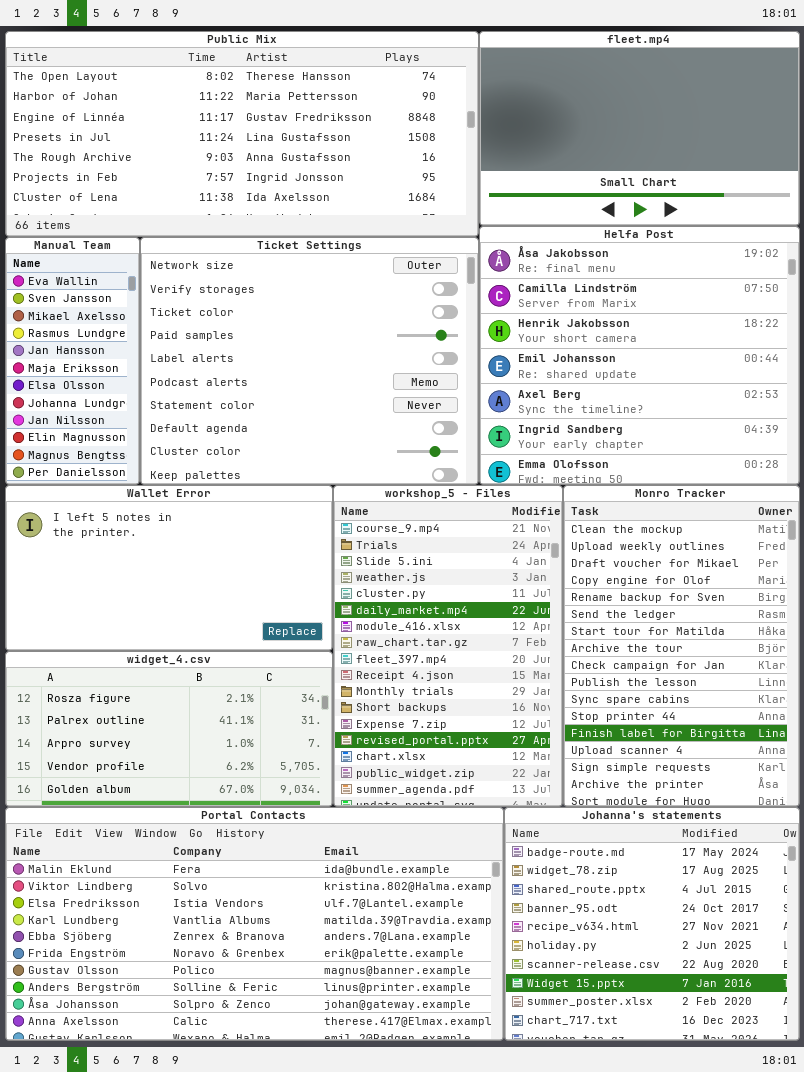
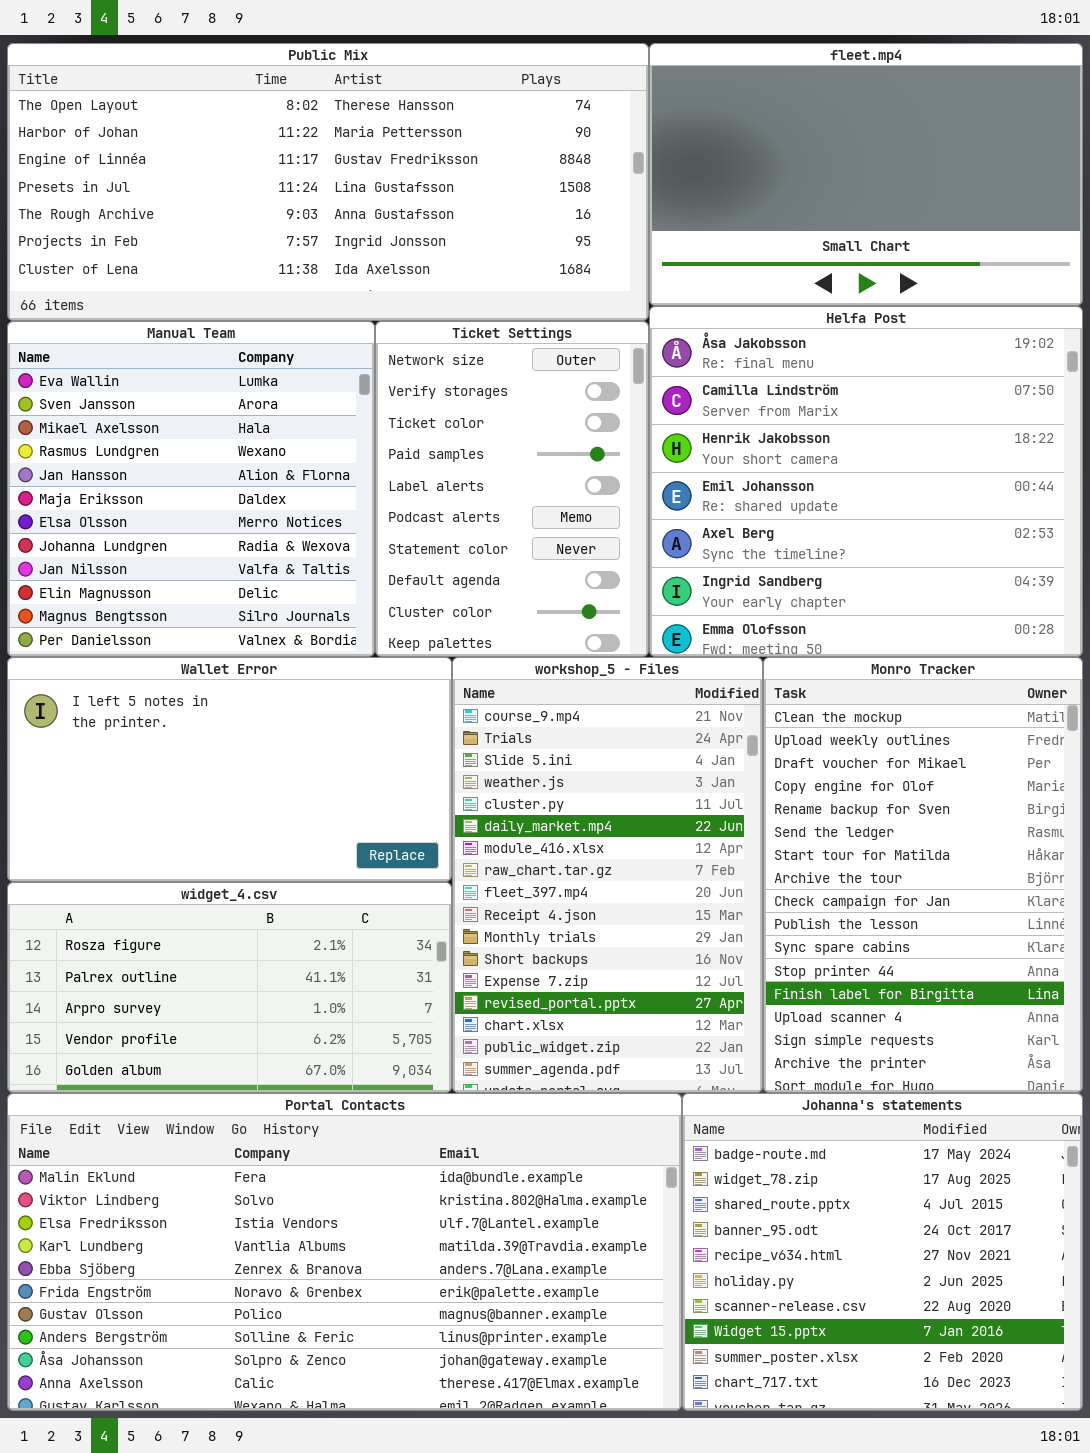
Manual Team: [5,237,140,485] -> [7,321,375,657], resized
Ticket Settings: [140,237,479,485] -> [375,321,649,657], resized

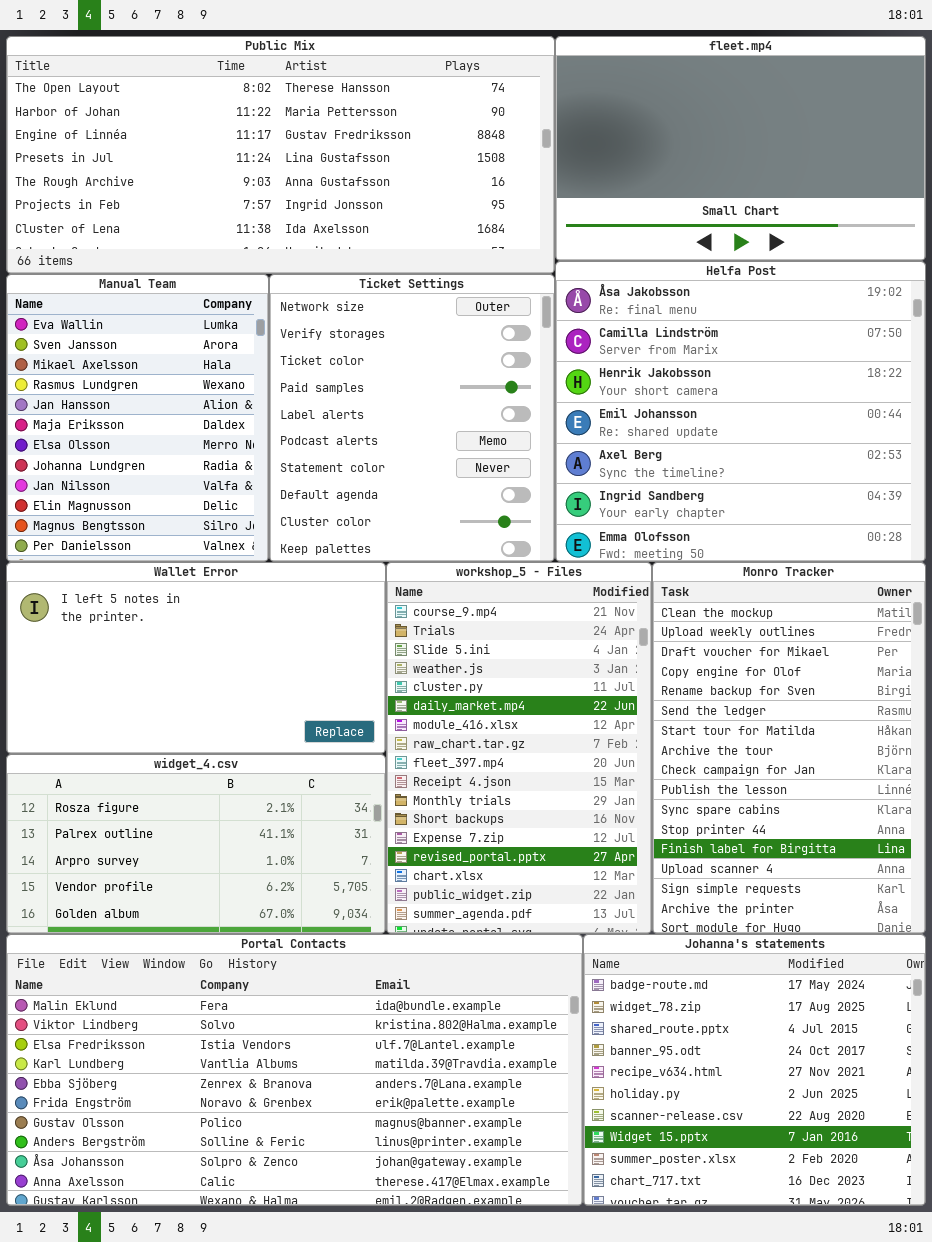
Manual Team: [7,321,375,657] -> [6,274,269,562], resized
Ticket Settings: [375,321,649,657] -> [269,274,555,562], resized

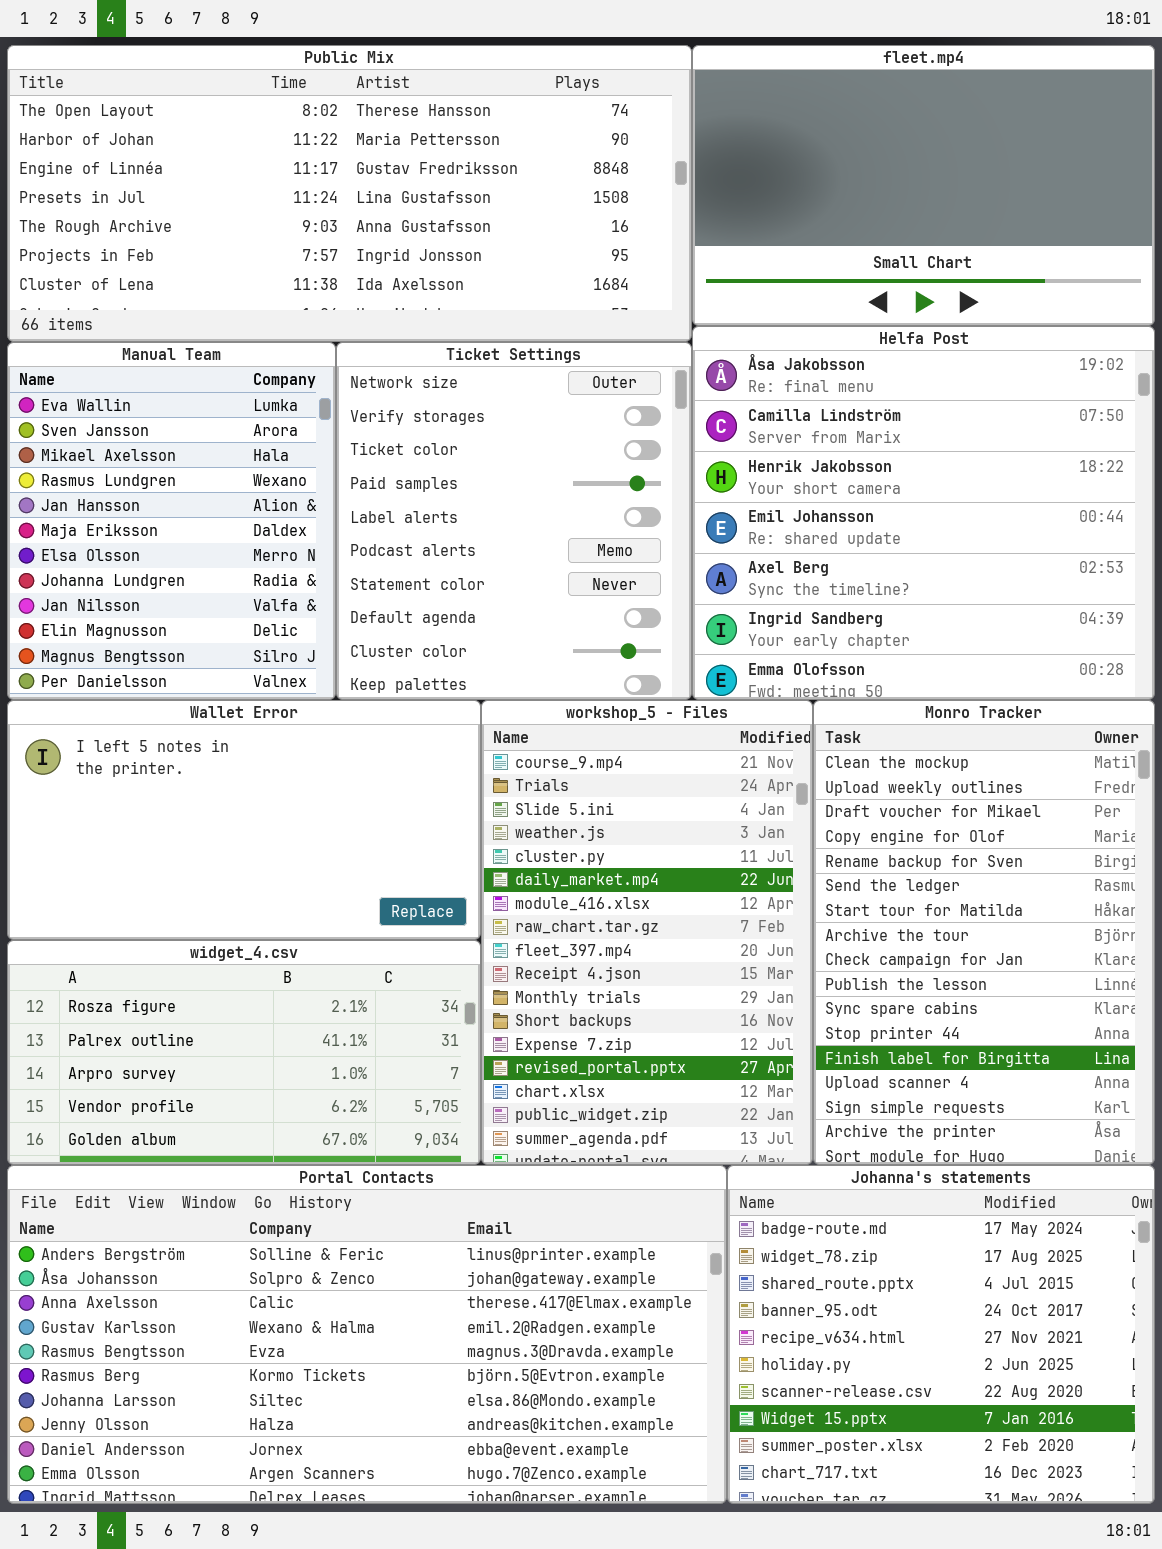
Portal Contacts: [6,934,583,1206] -> [7,1165,727,1504], scrolled down 7 rows

